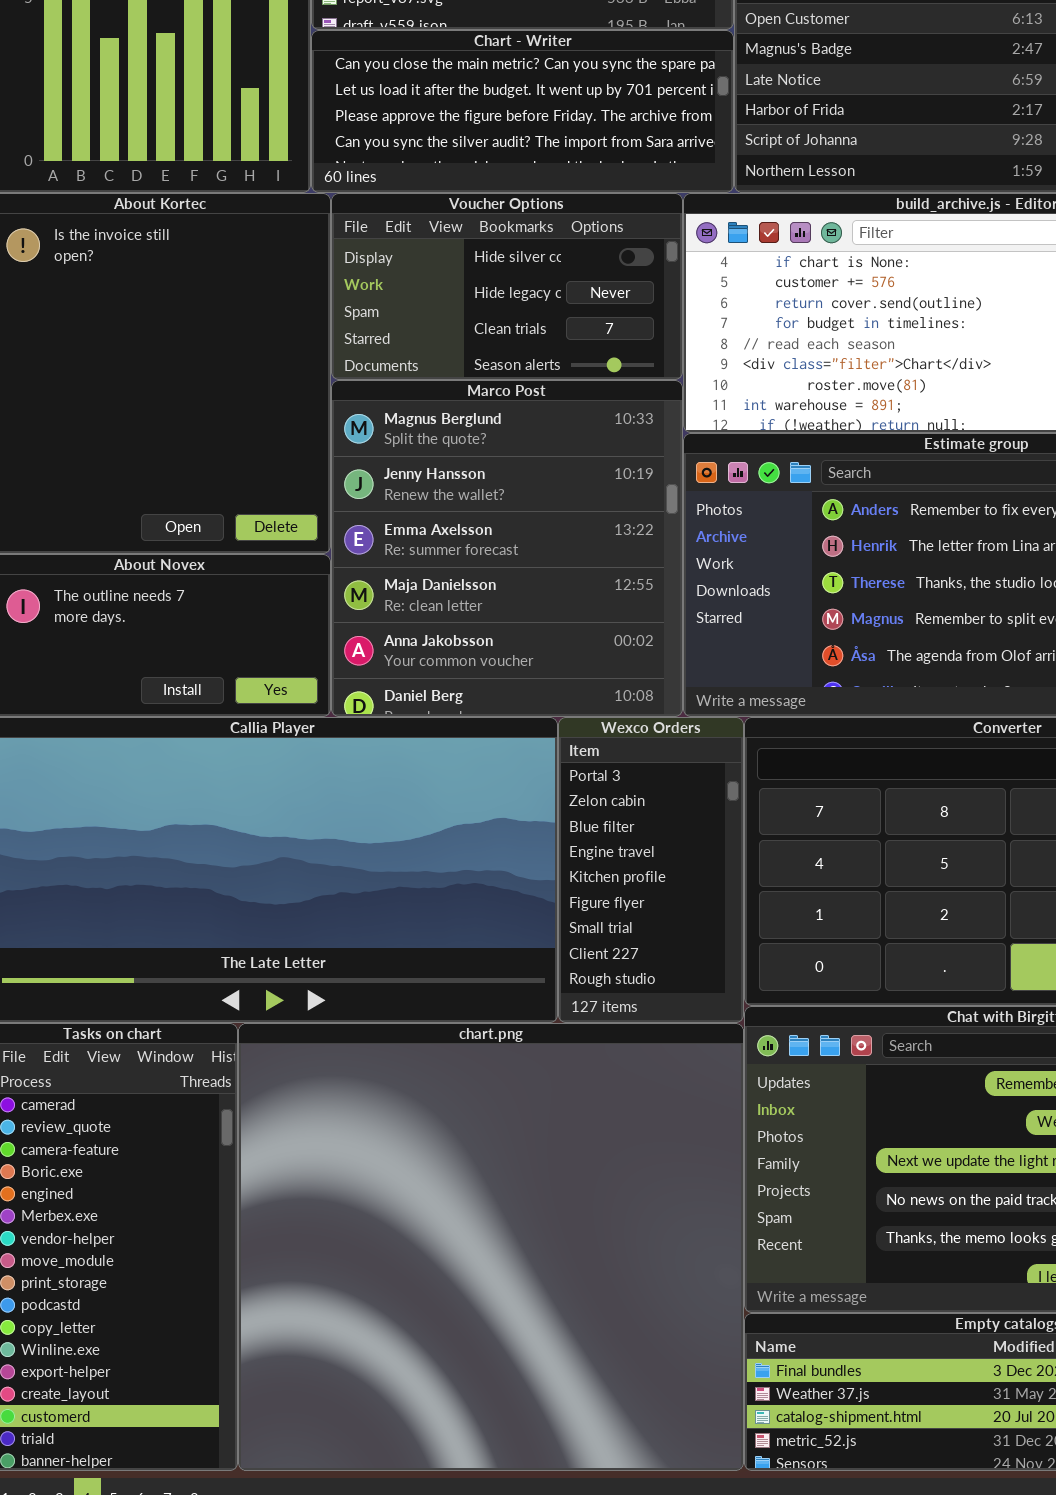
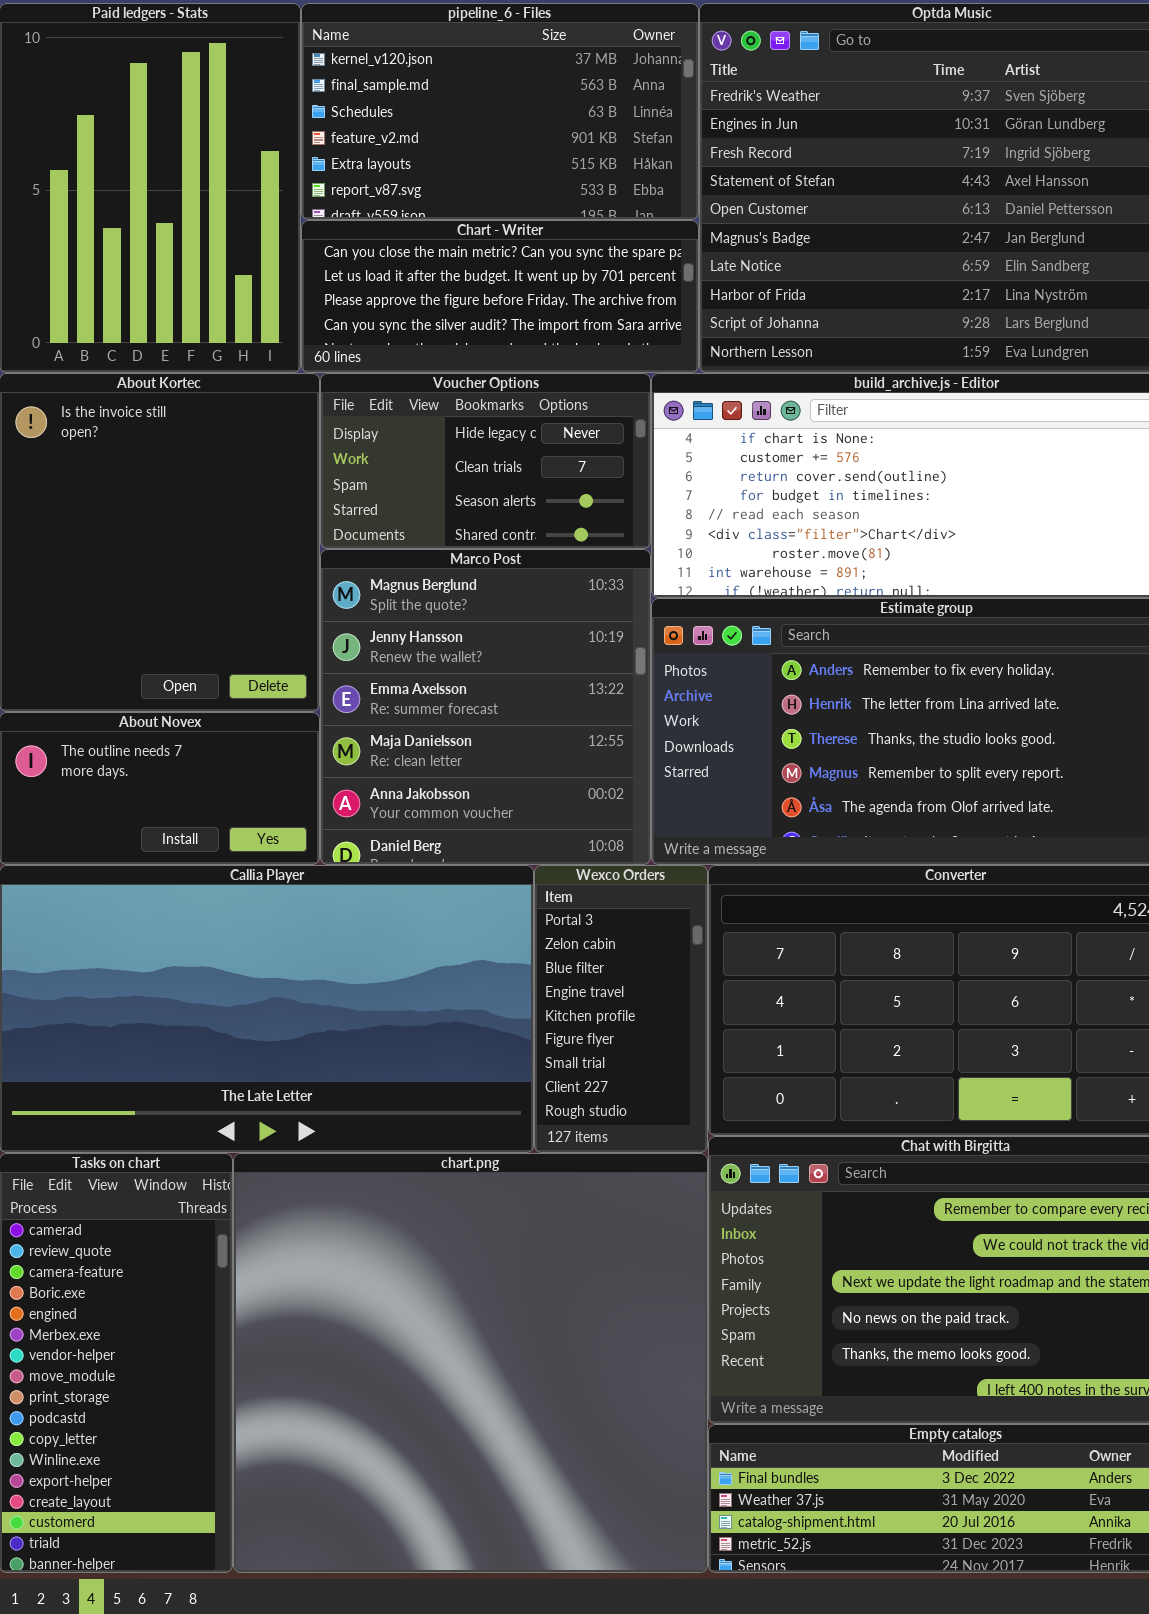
Voucher Options: [331,193,683,380] -> [320,373,651,549], scrolled down 1 row

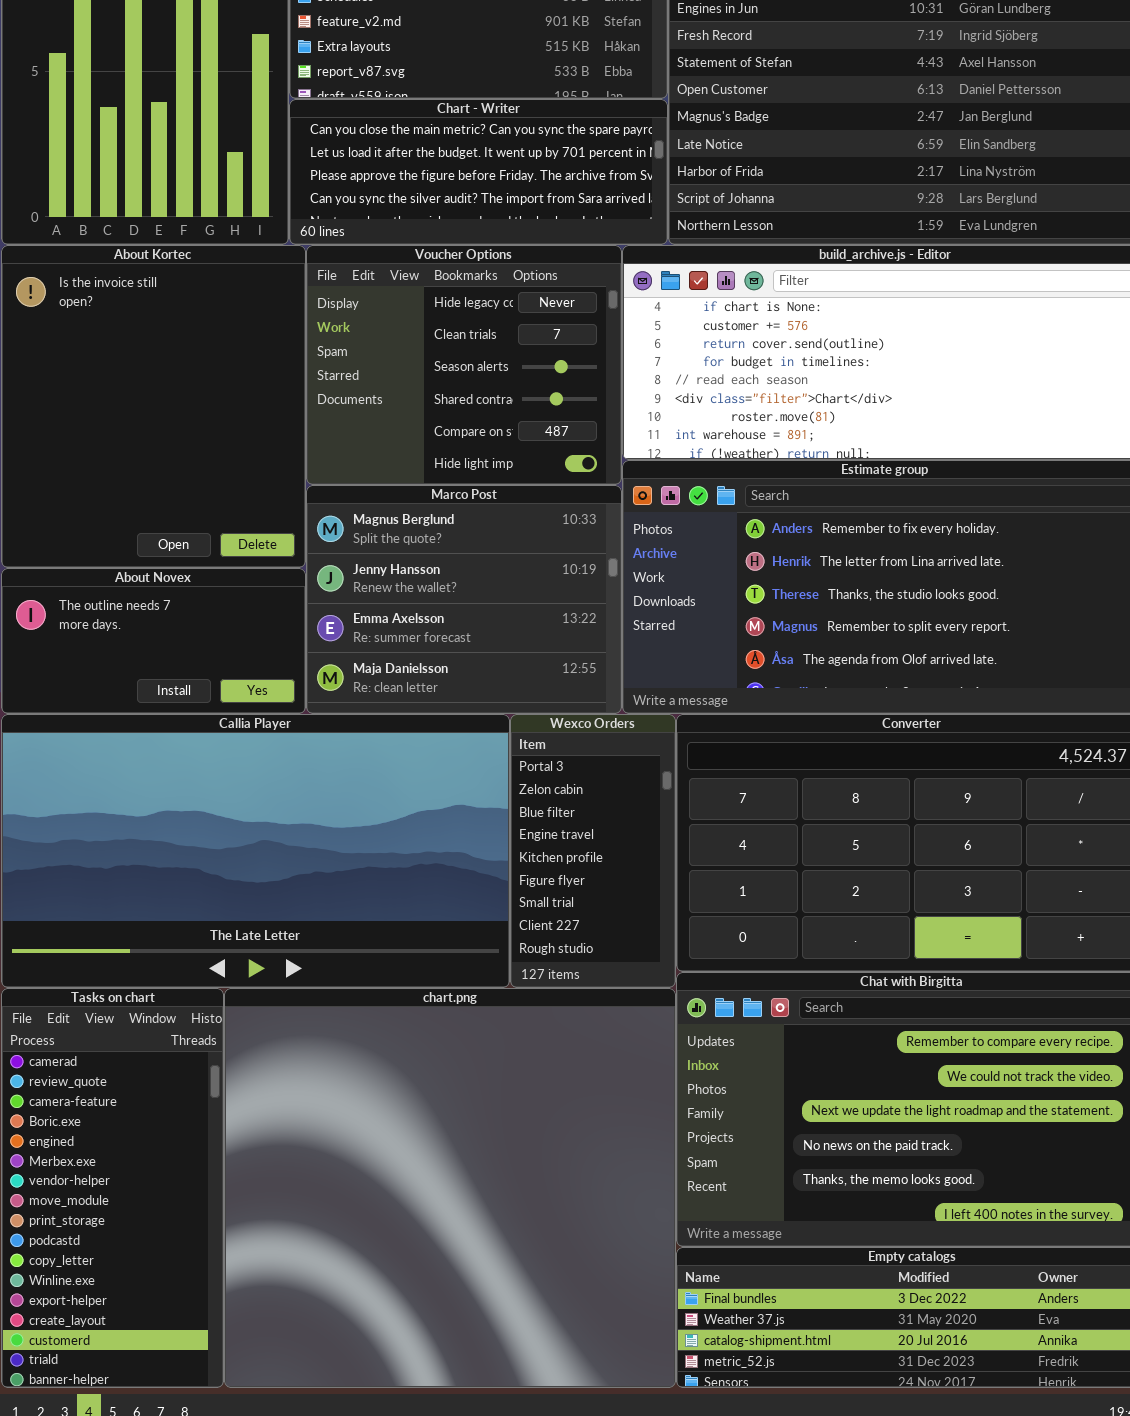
Voucher Options: [320,373,651,549] -> [306,245,622,485], resized
Marco Post: [320,549,651,865] -> [306,485,622,714], resized

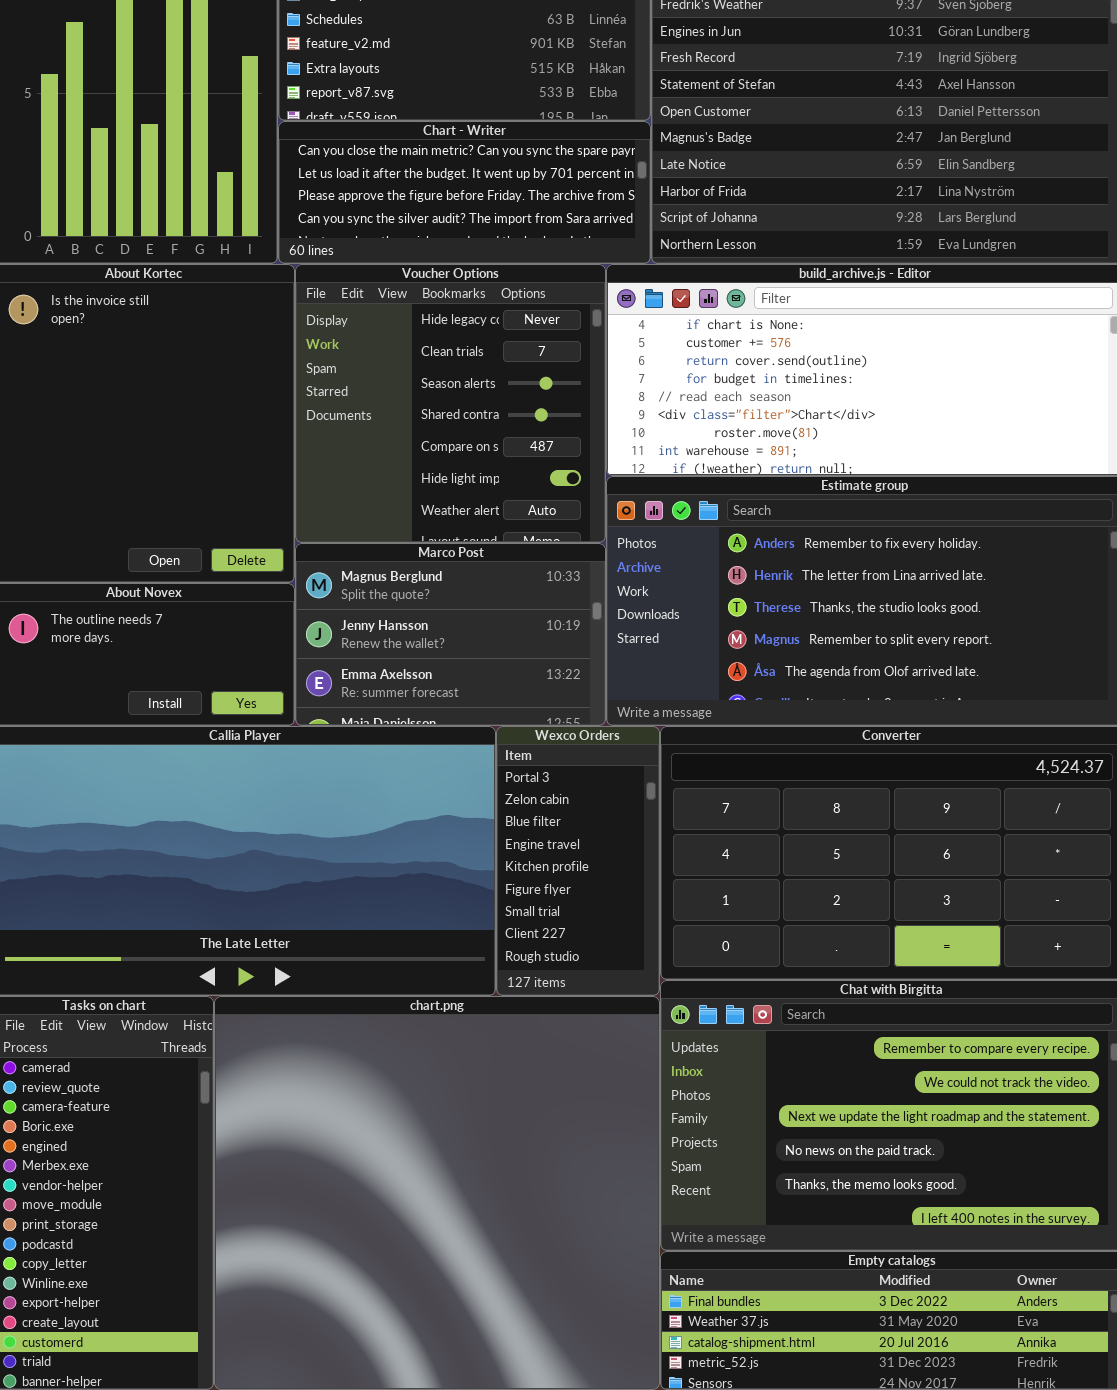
Voucher Options: [306,245,622,485] -> [295,264,606,543], resized
Marco Post: [306,485,622,714] -> [295,543,606,726], resized

